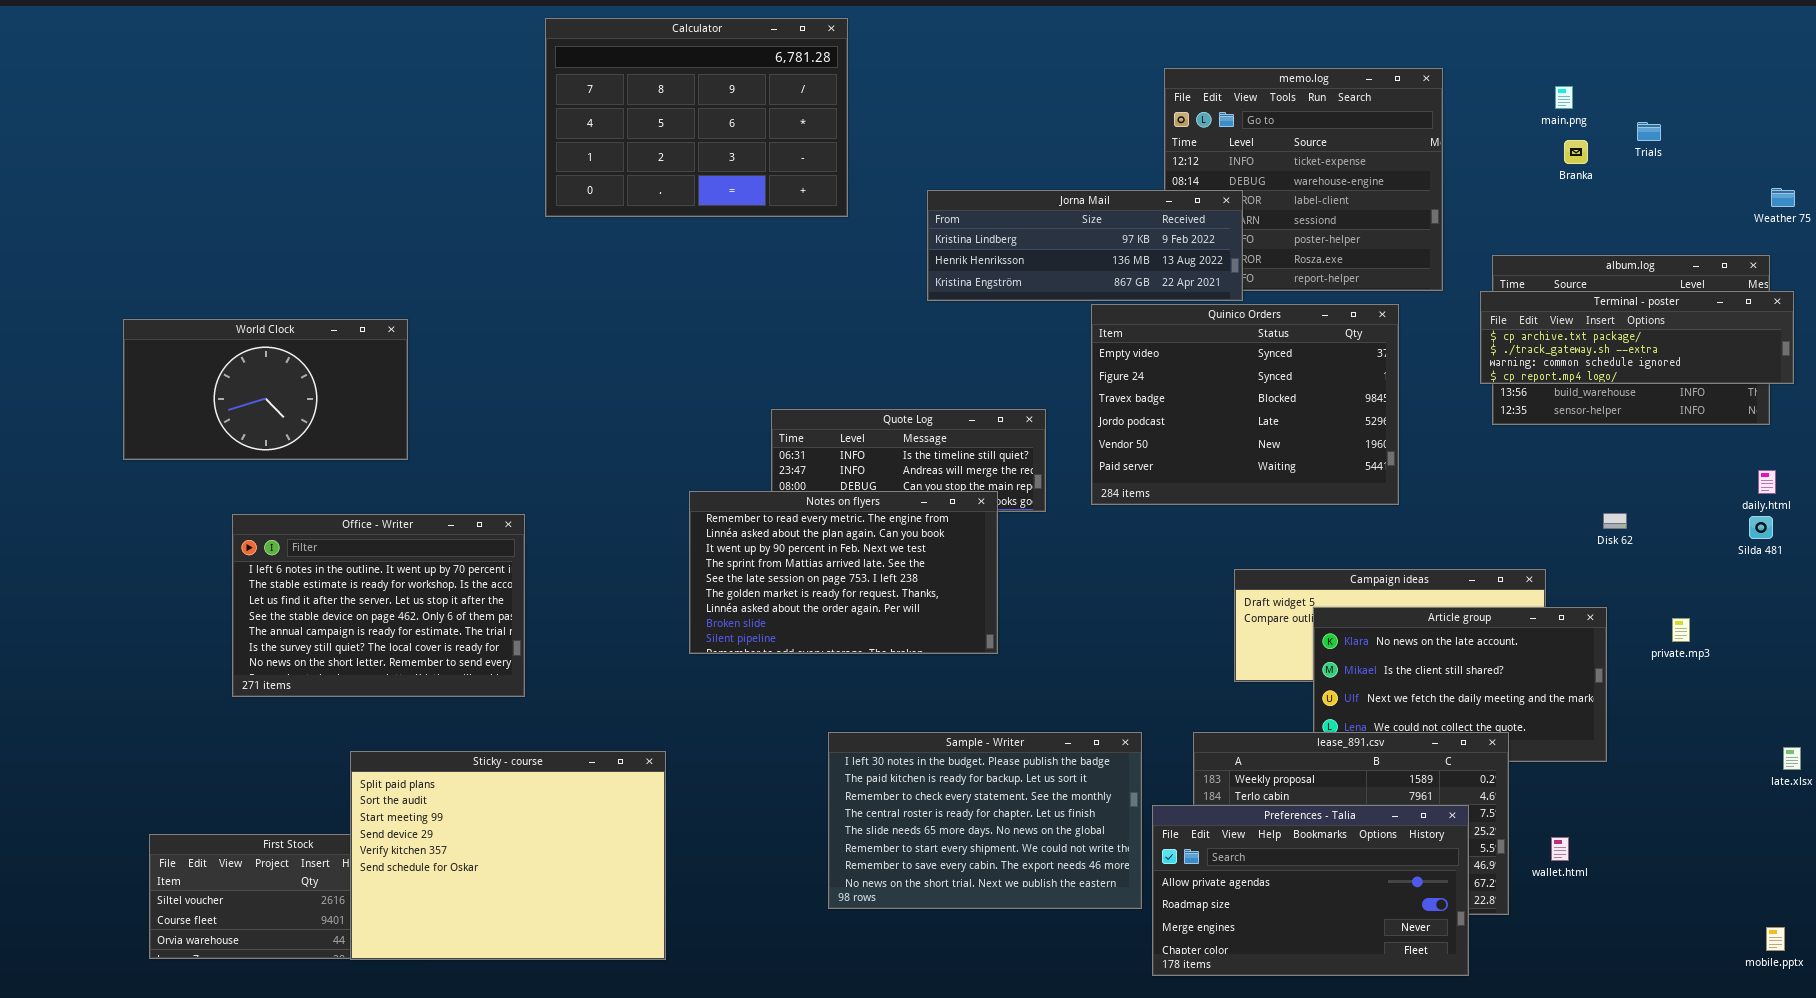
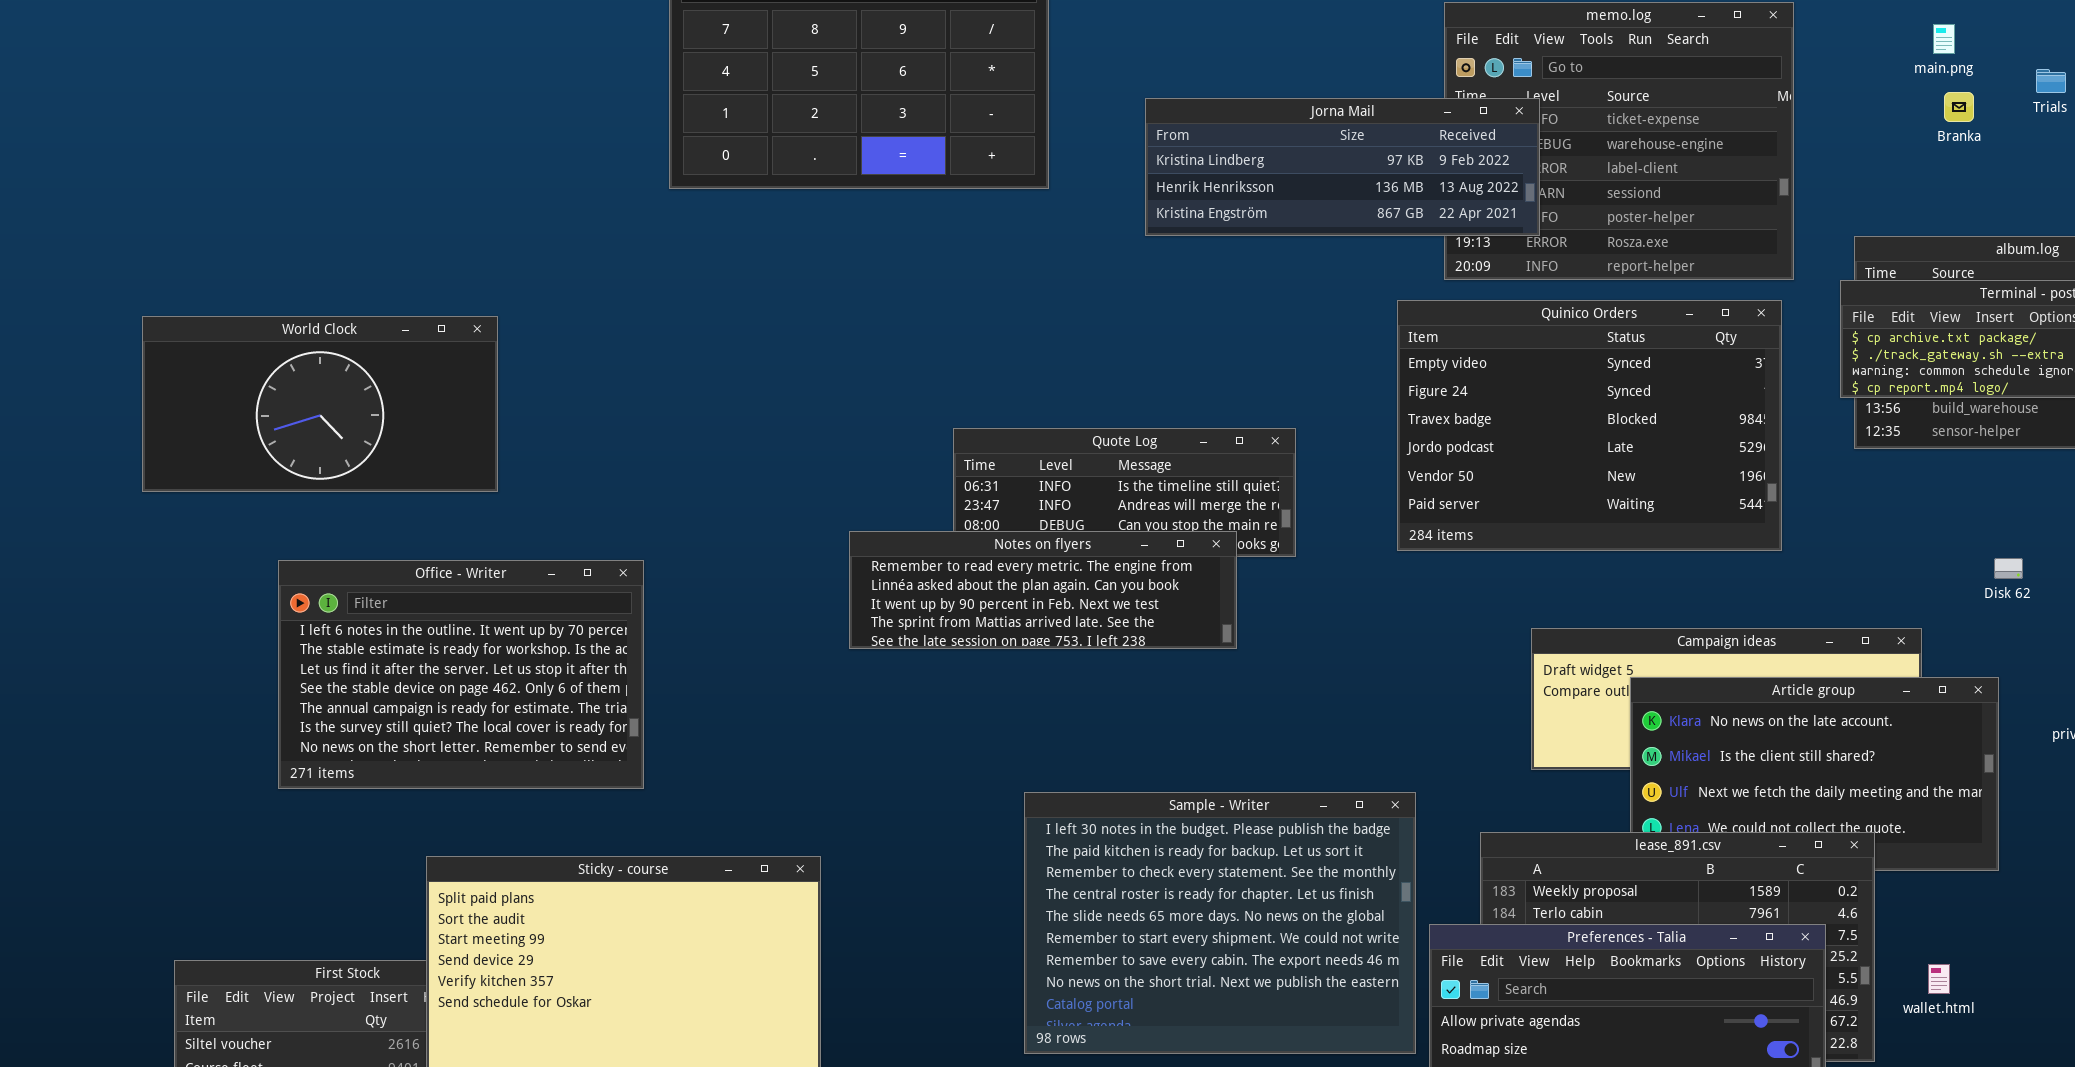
Jorna Mail: [927,190,1243,301] -> [1145,98,1540,236], moved
Quinico Orders: [1091,304,1399,505] -> [1397,300,1782,551], moved
Notes on flyers: [689,491,998,654] -> [849,531,1237,649], resized
Sample - Writer: [828,732,1142,909] -> [1024,792,1416,1054], resized

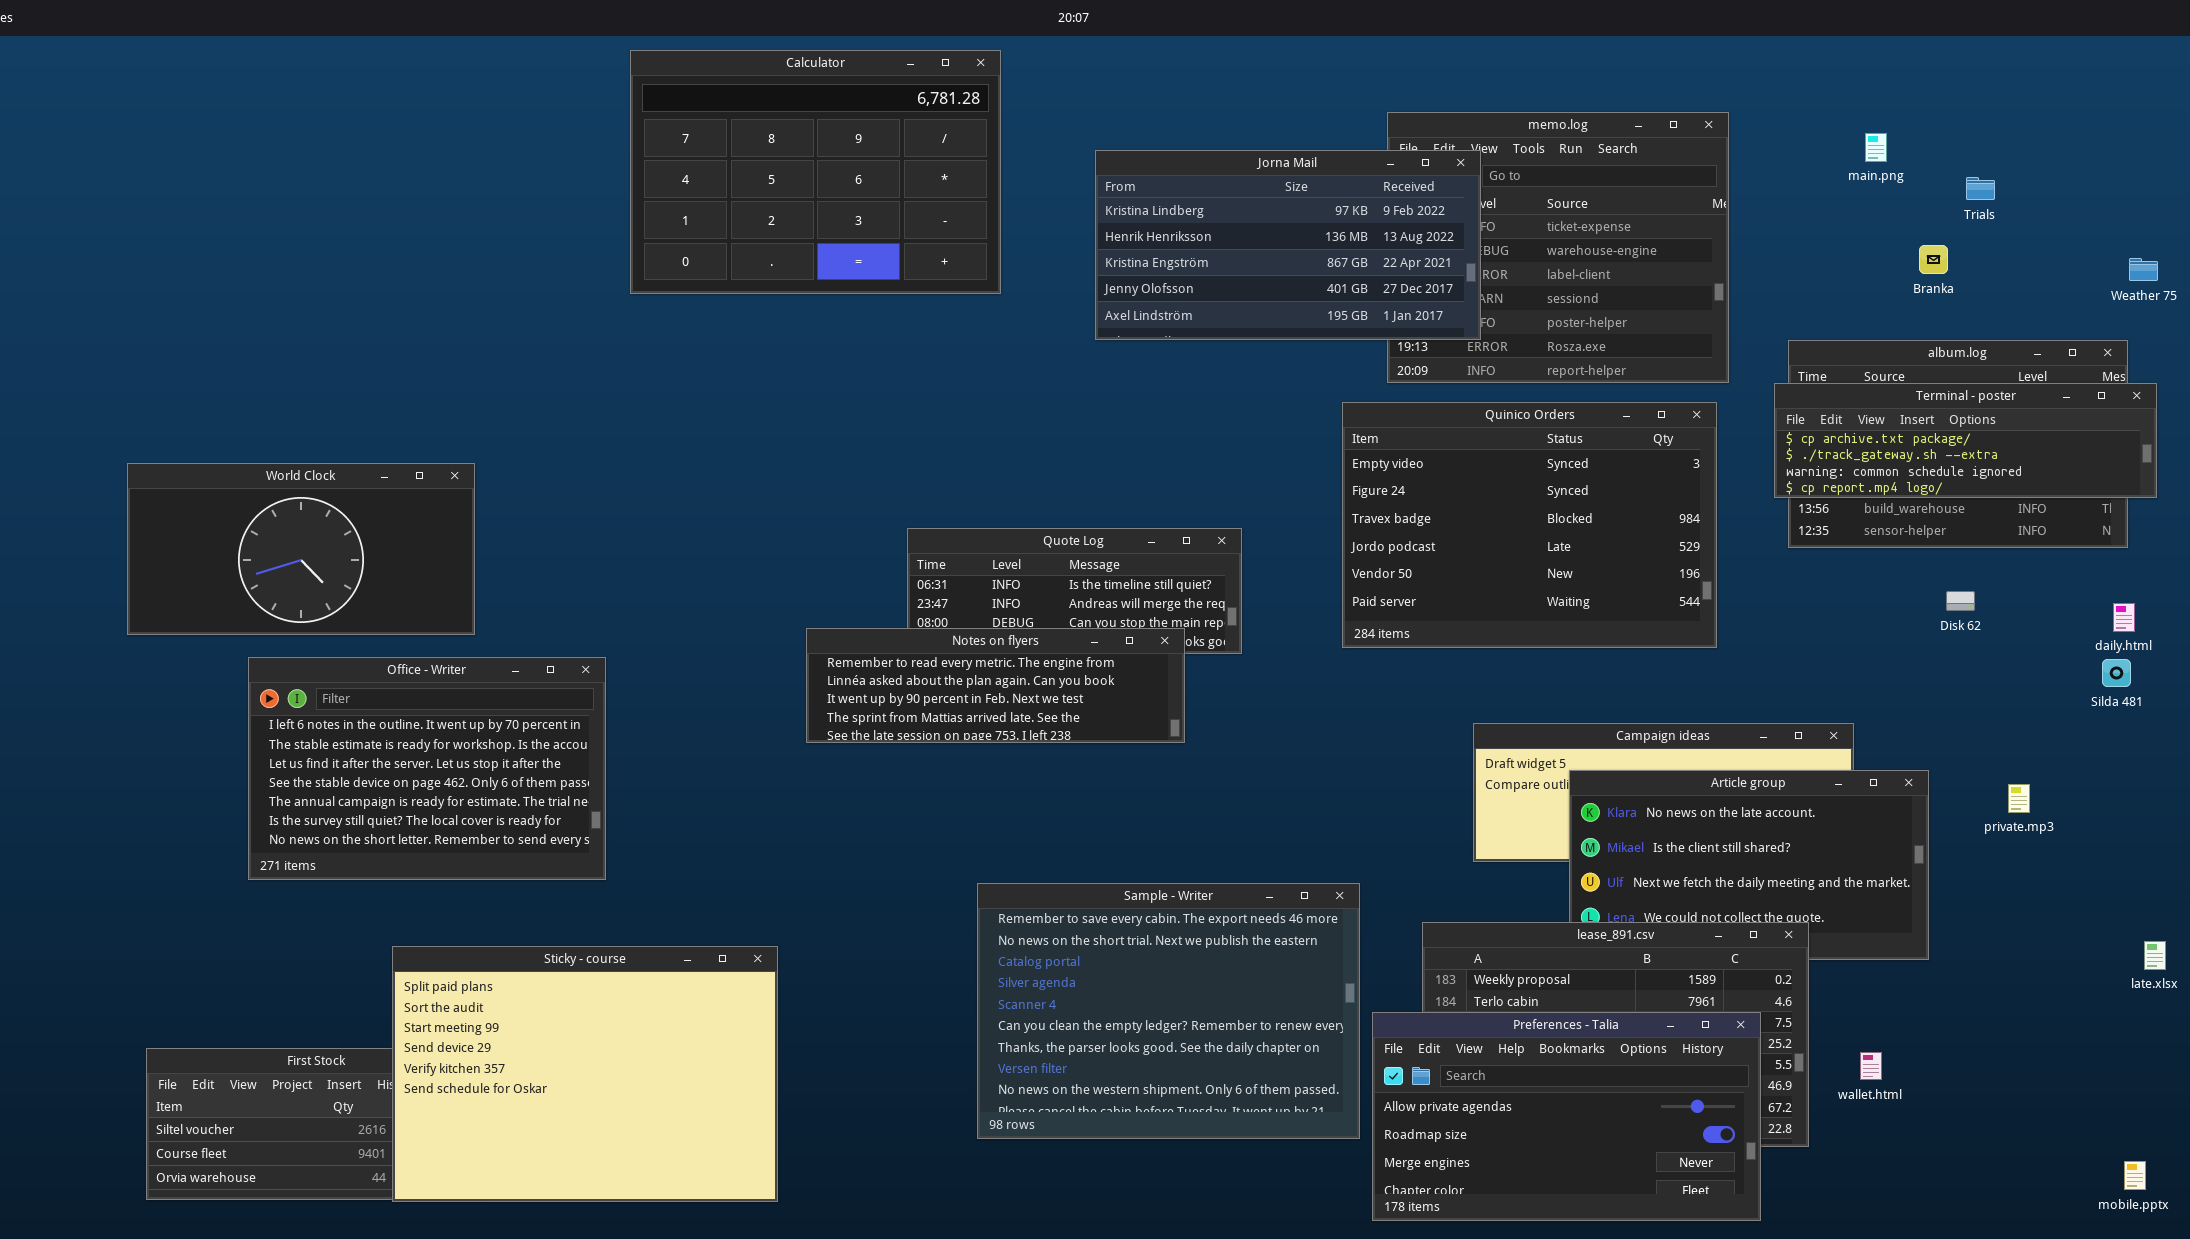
Branka: [1944,92,1974,122] -> [1919,245,1948,274], moved
Jorna Mail: [1145,98,1540,236] -> [1095,150,1481,340], resized
World Clock: [142,316,498,492] -> [127,463,475,635], moved
Disk 62: [1994,558,2023,579] -> [1946,591,1975,611], moved
Sample - Writer: [1024,792,1416,1054] -> [977,883,1360,1139], scrolled down 6 rows

